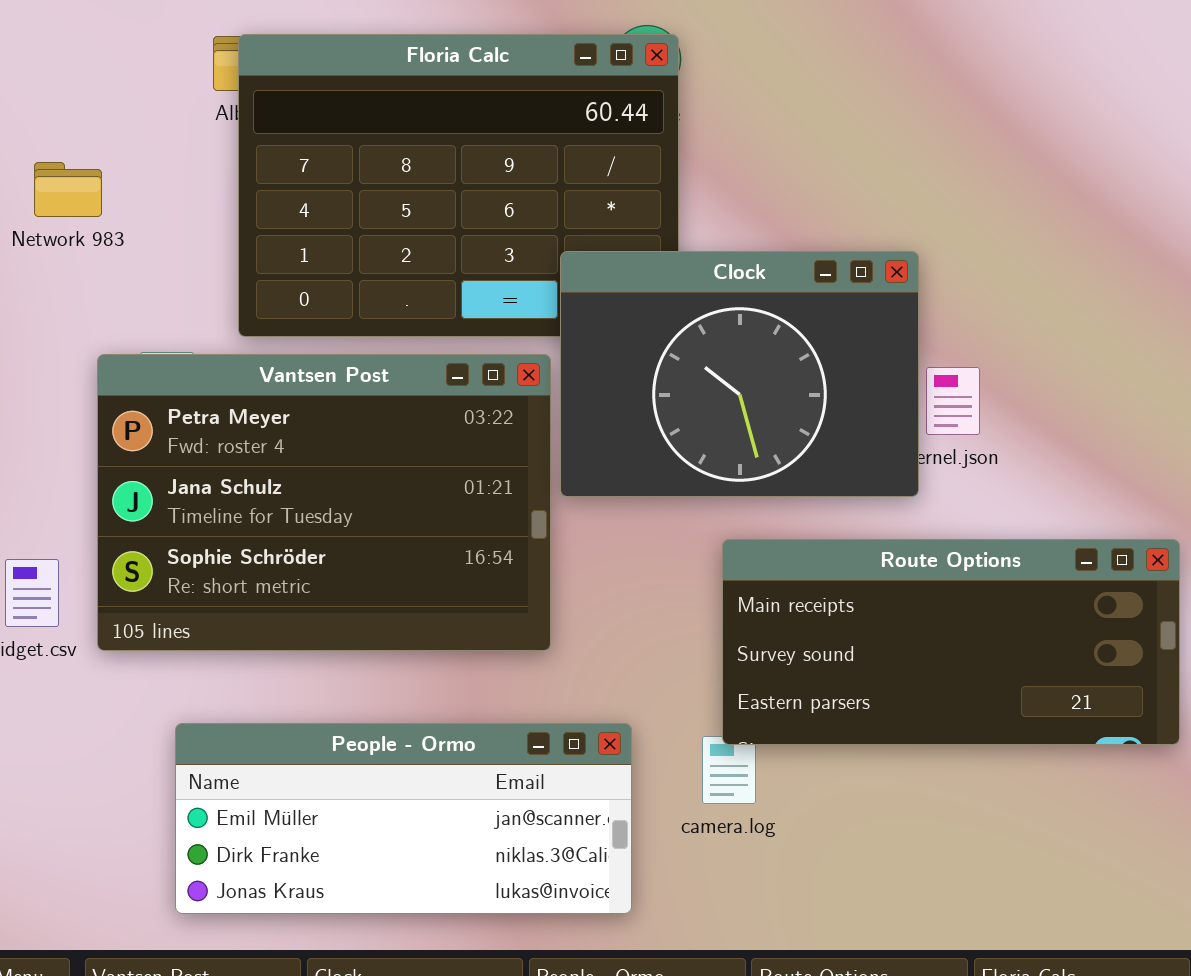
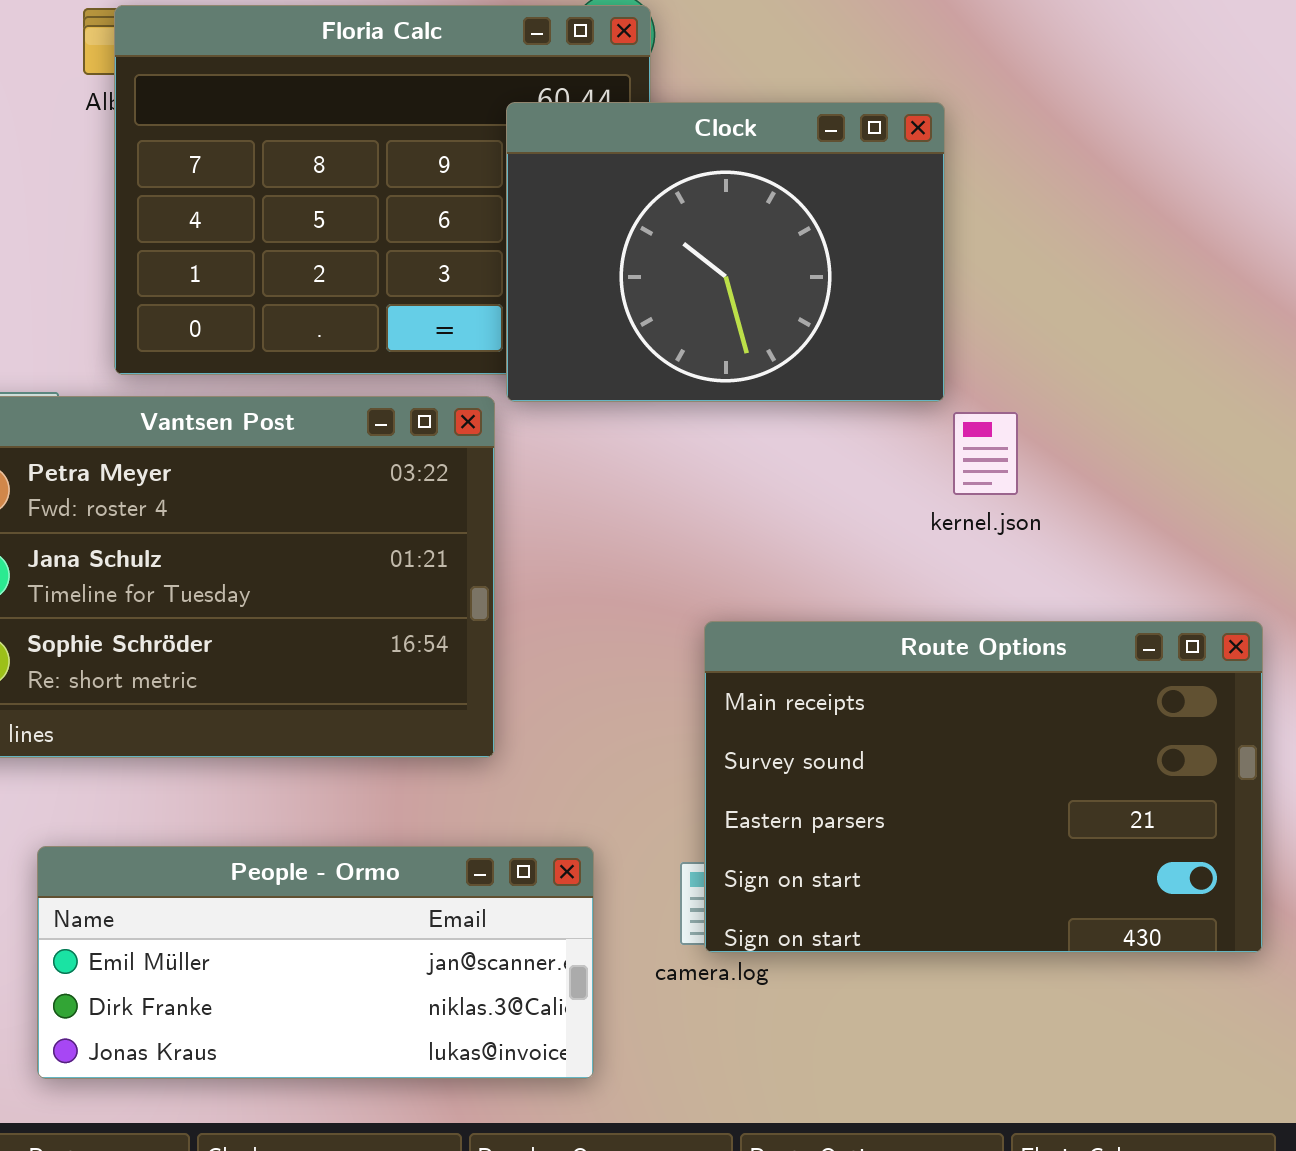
Clock: [560,251,919,497] -> [506,102,945,402], moved
Route Options: [722,539,1180,745] -> [704,621,1263,953], resized

